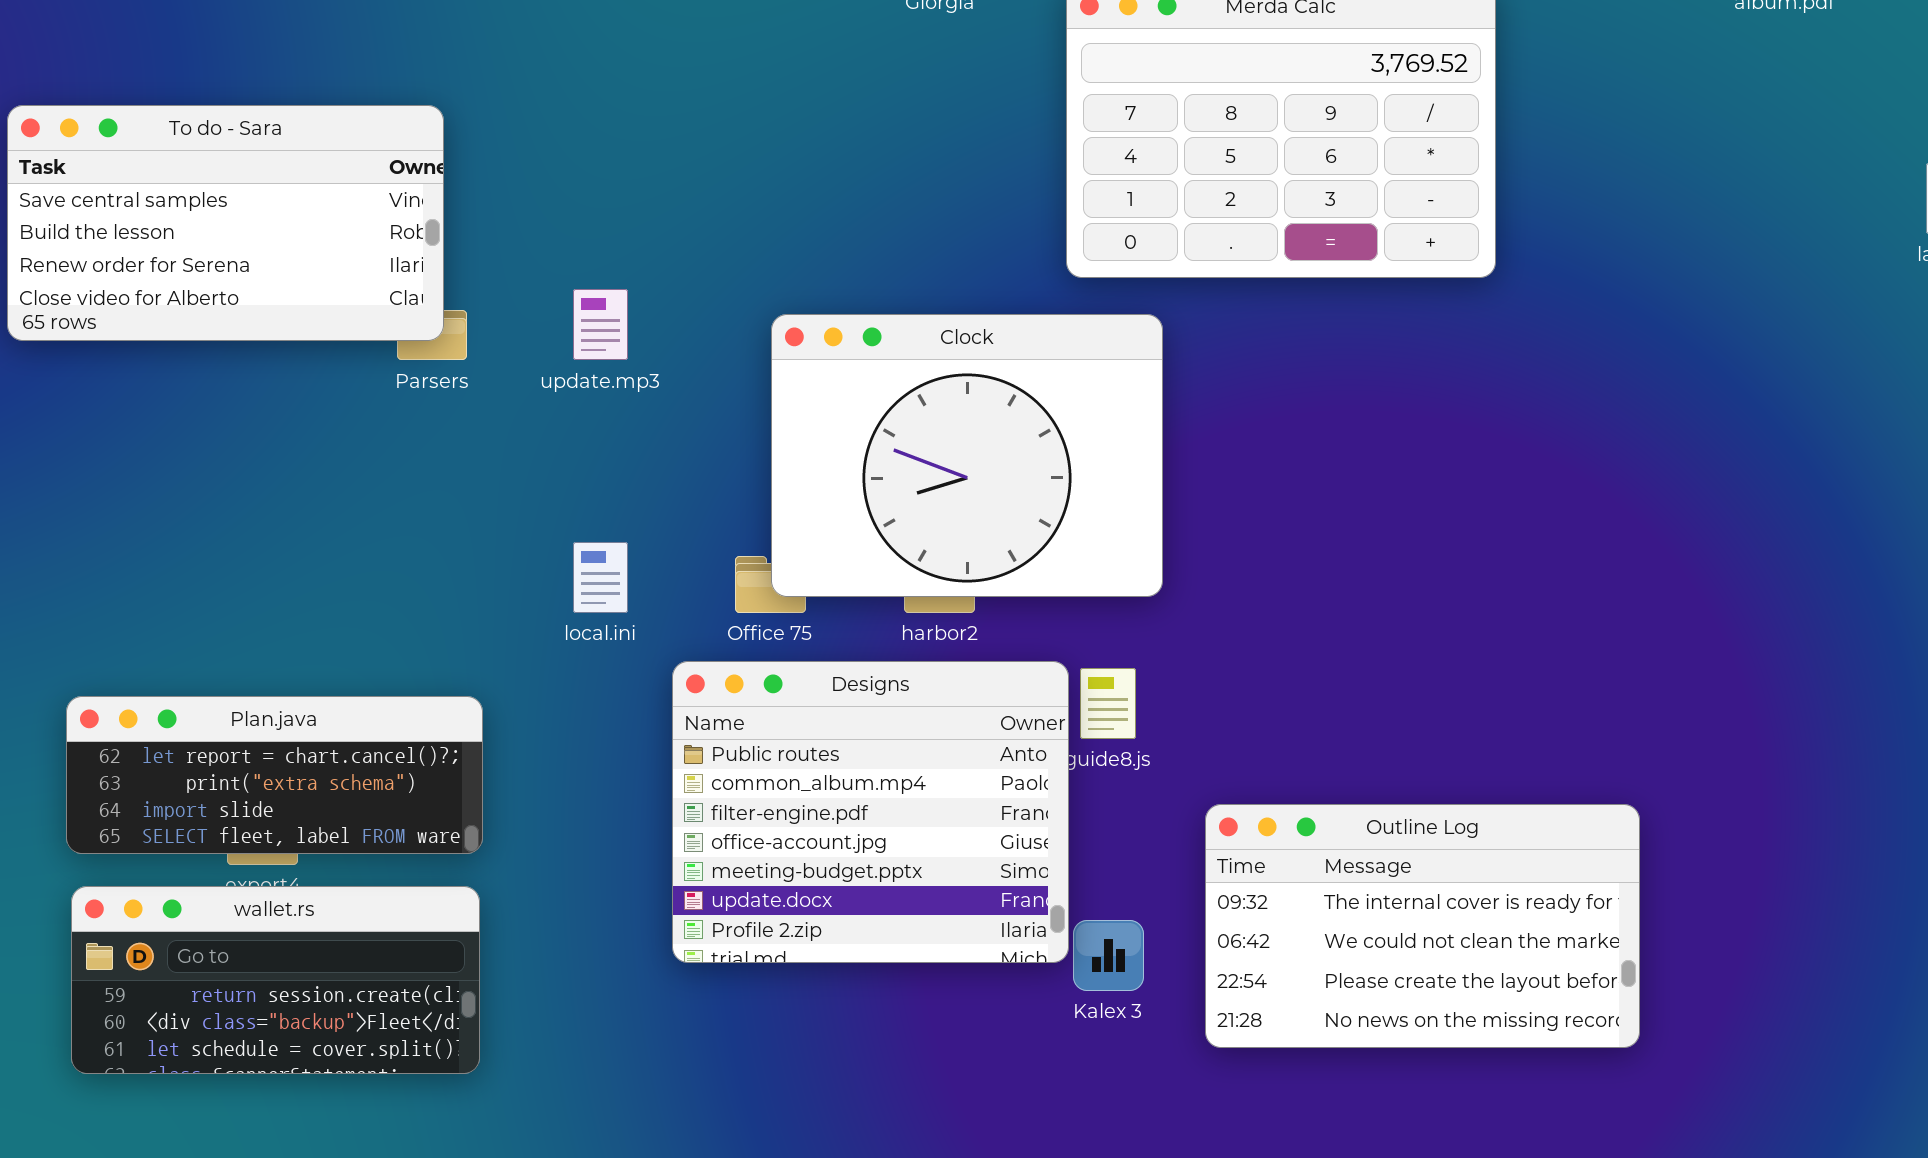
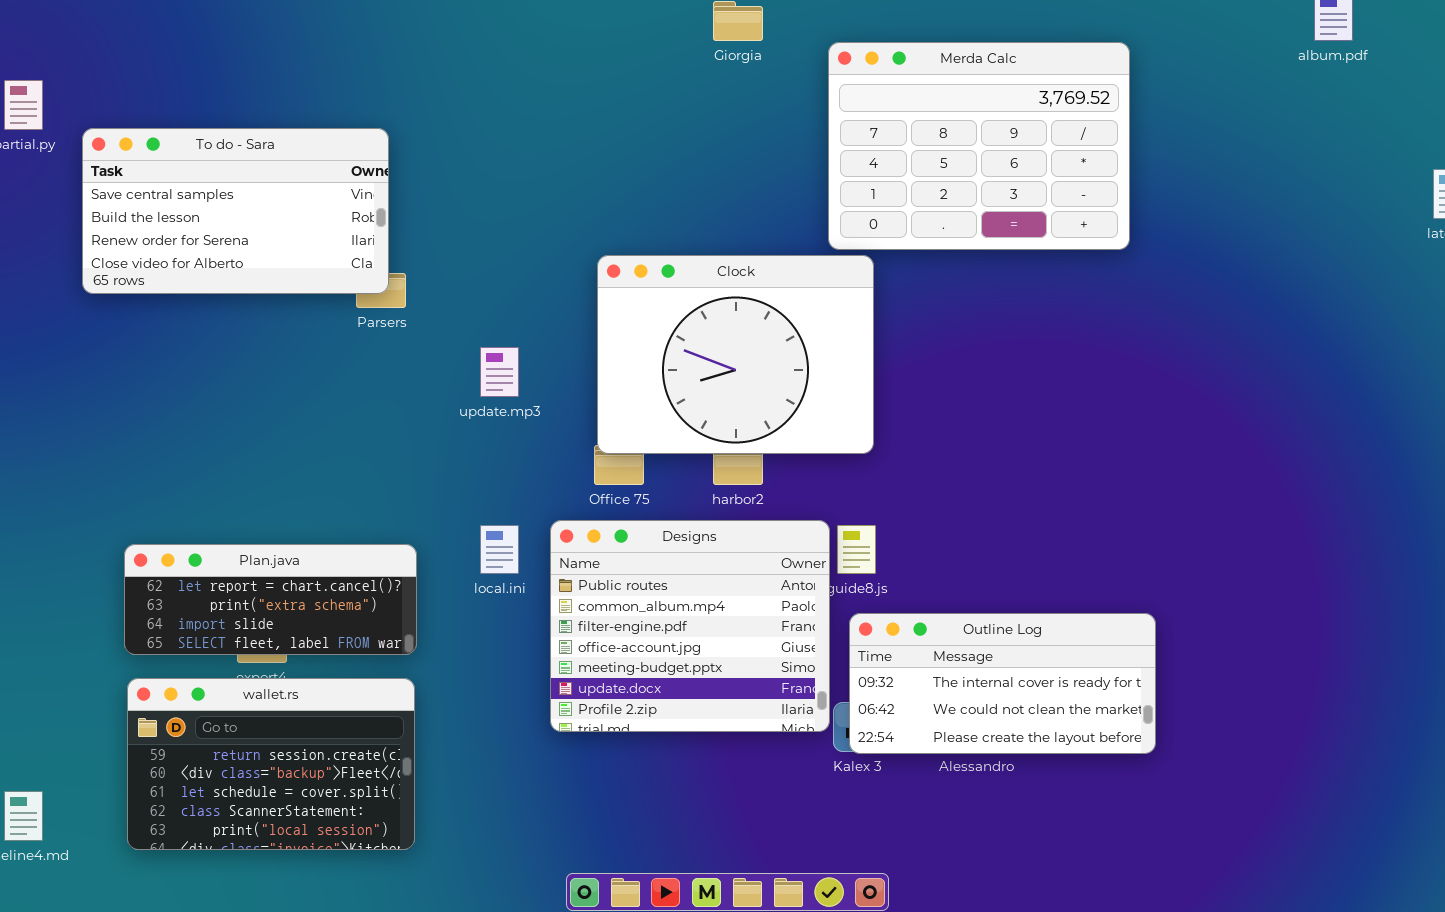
update.mp3: [573,289,628,360] -> [480,347,519,397], moved
Clock: [771,314,1163,597] -> [597,255,874,454], moved
local.ini: [573,542,628,613] -> [480,525,519,574], moved
Outline Log: [1205,804,1640,1048] -> [849,613,1156,754], moved, resized
wallet.rs: [71,886,480,1074] -> [127,678,415,850], resized

